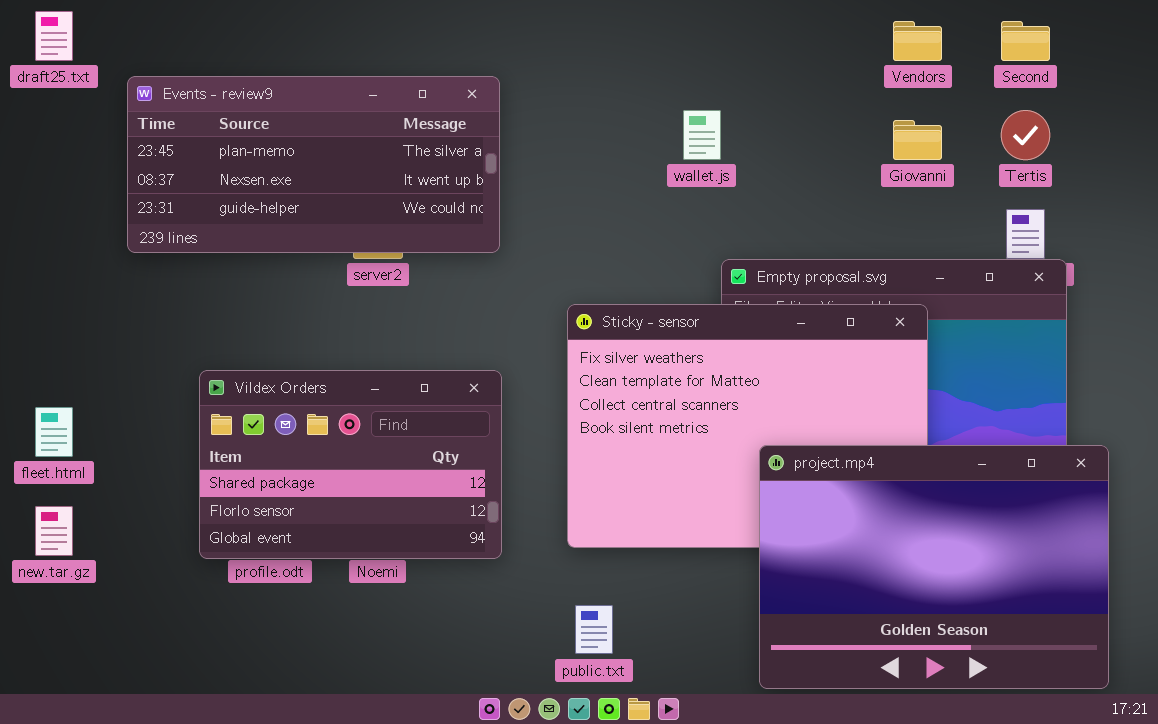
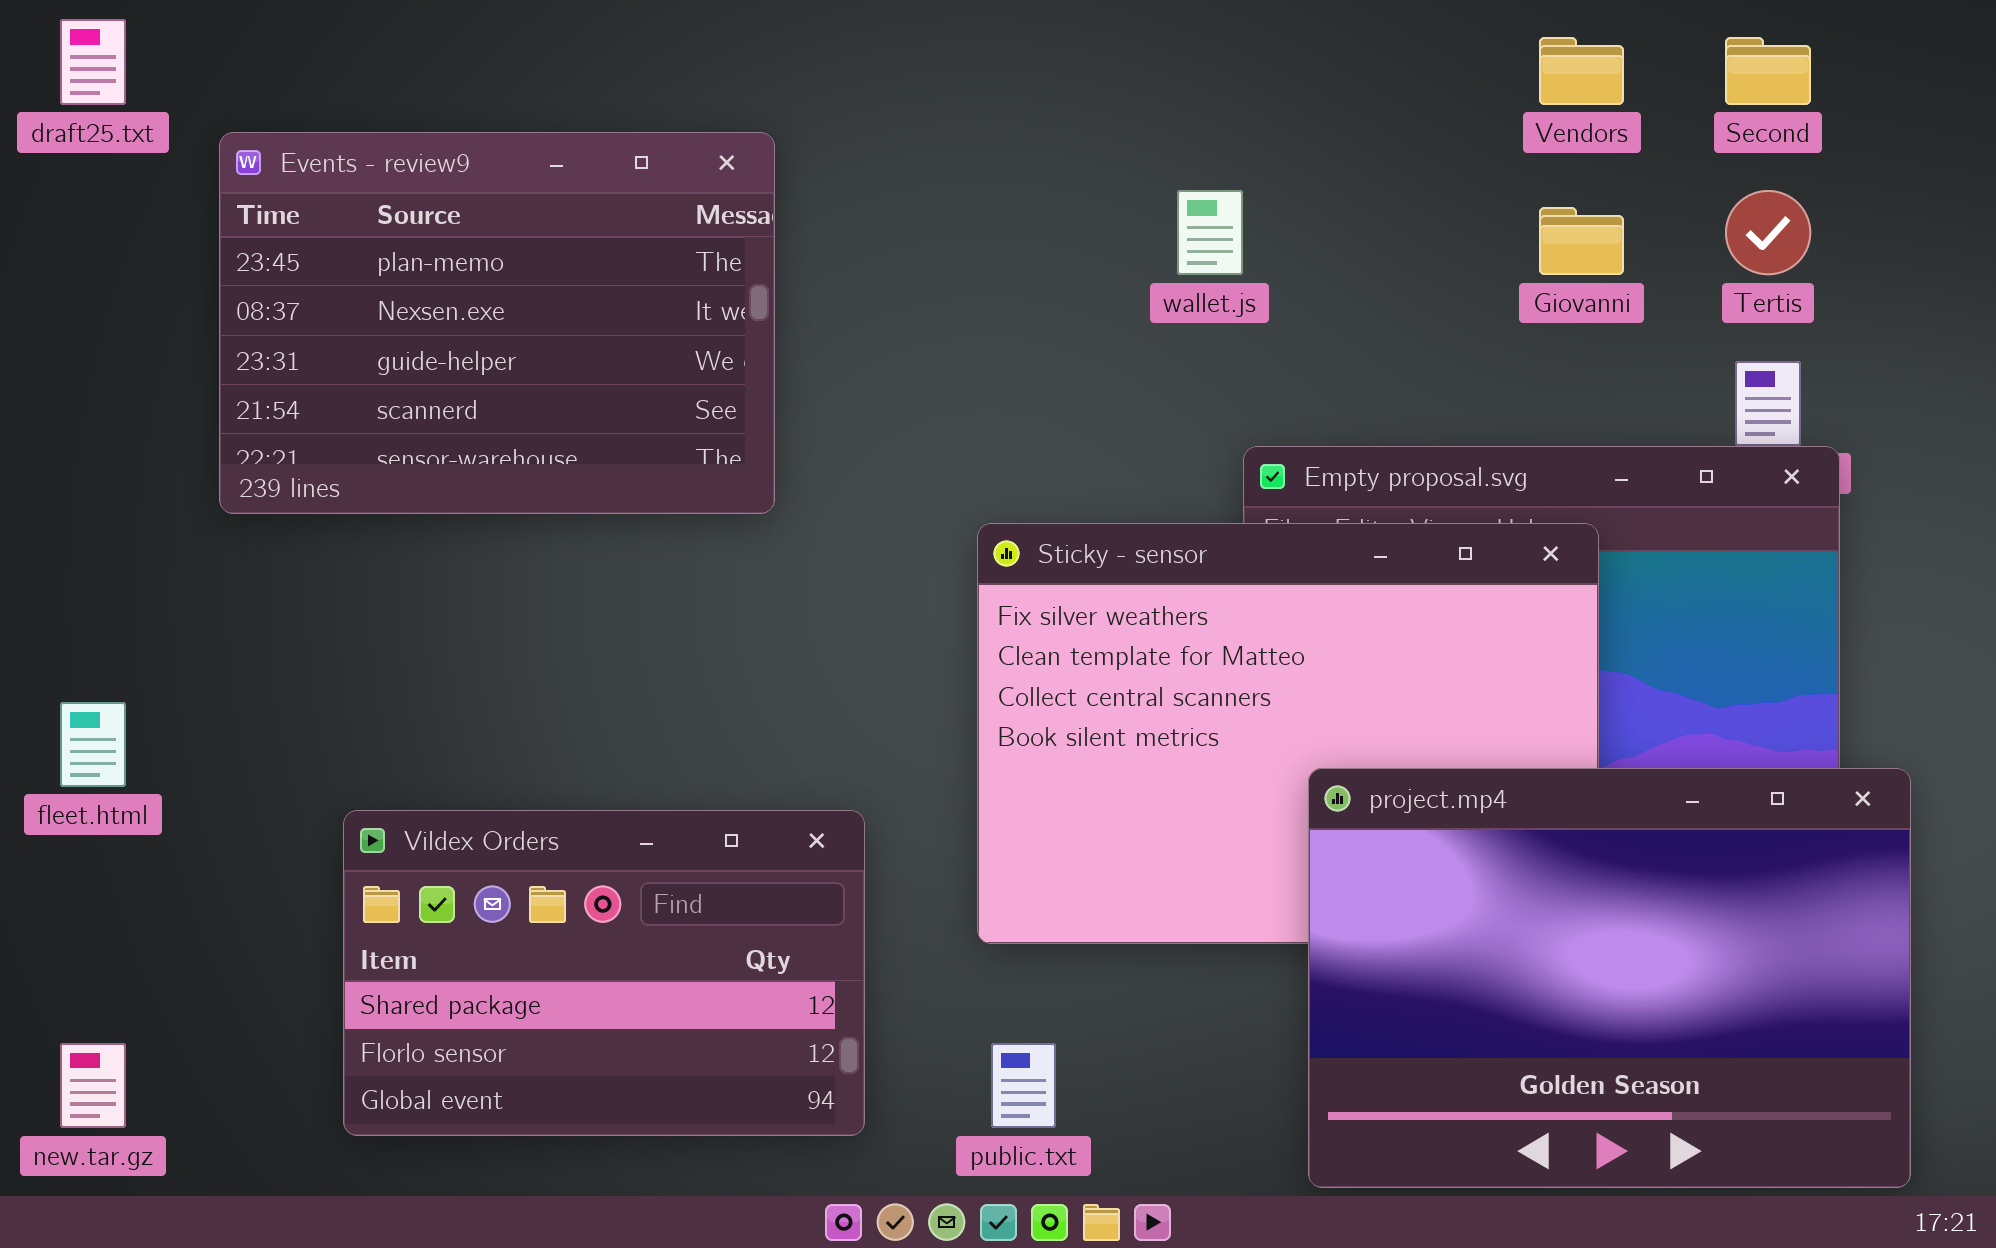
Events - review9: [127,76,500,253] -> [219,132,775,514], resized
Vildex Orders: [199,370,502,559] -> [343,810,865,1136], moved
new.tar.gz: [35,506,73,556] -> [60,1043,126,1128], moved

